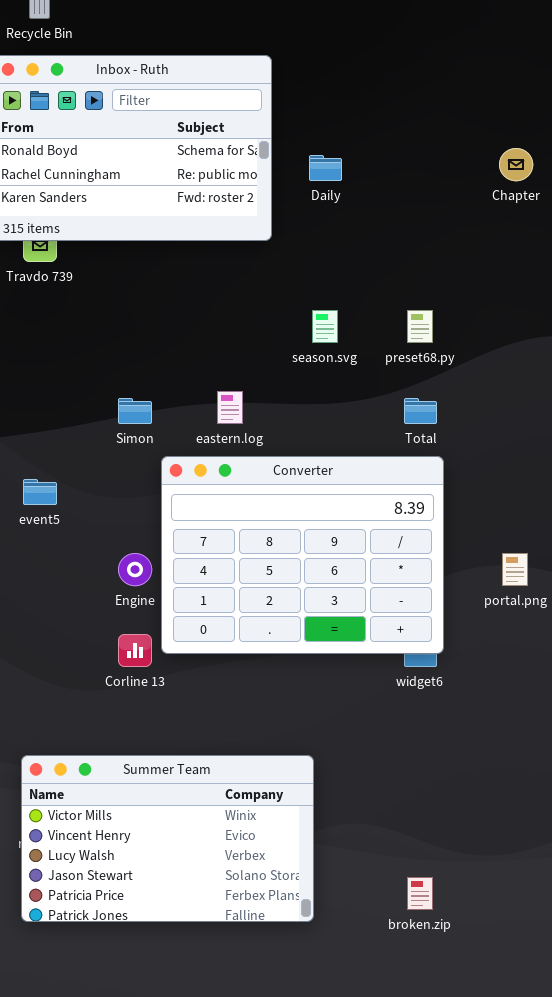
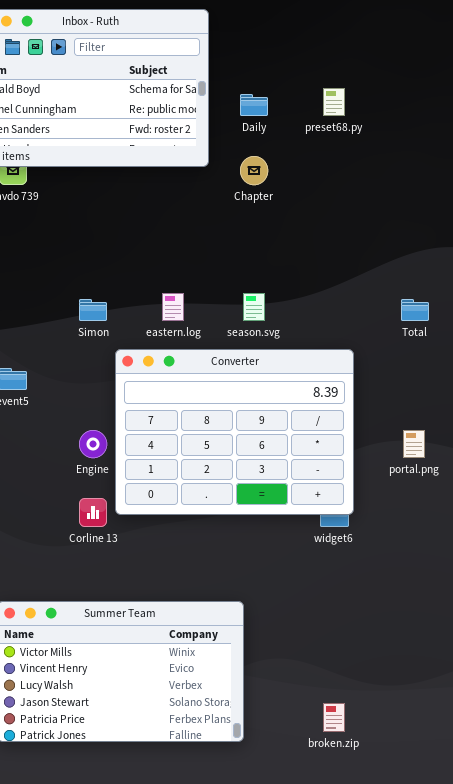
Chapter: [499,148,533,181] -> [240,156,268,185], moved
season.svg: [312,310,338,343] -> [243,293,265,321], moved
preset68.py: [407,310,433,343] -> [323,88,345,116], moved
Total: [404,398,437,424] -> [401,299,429,321], moved

